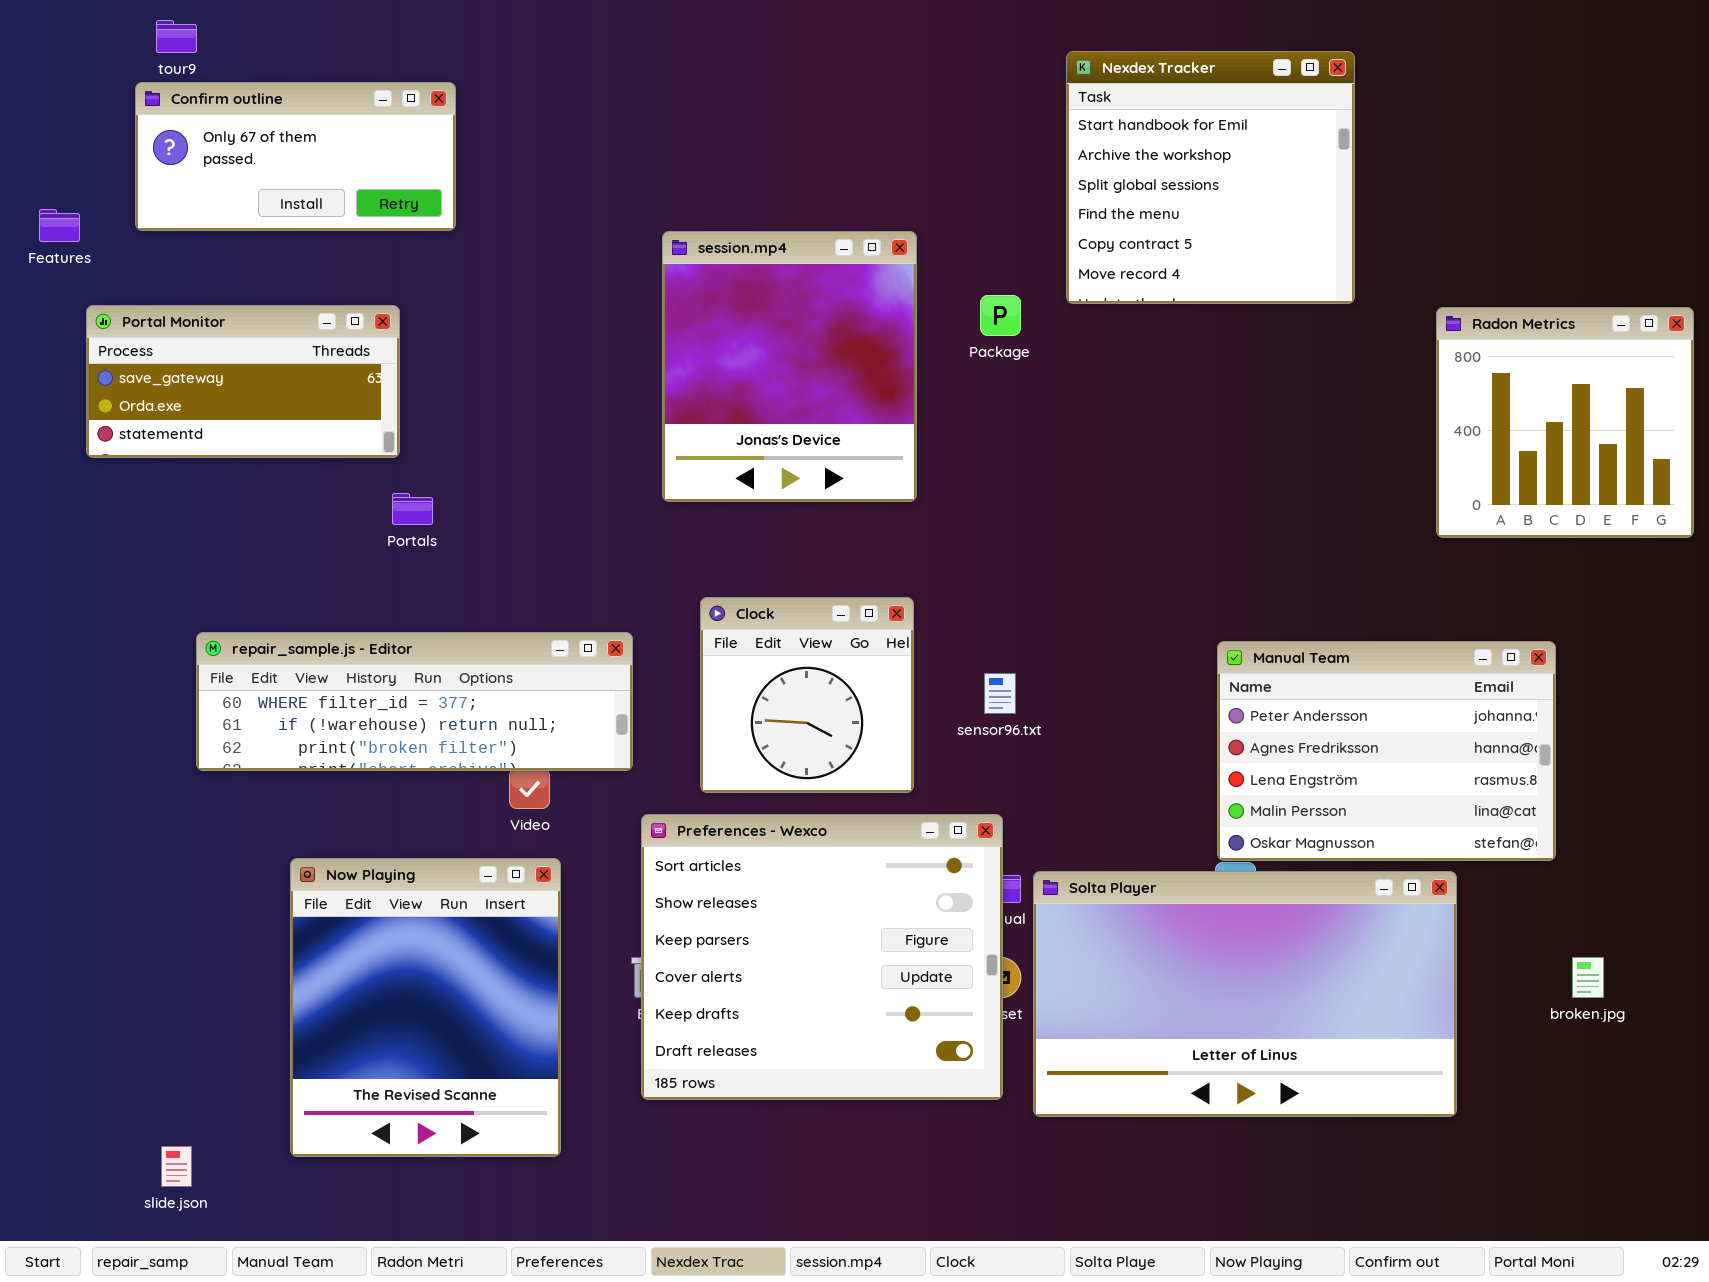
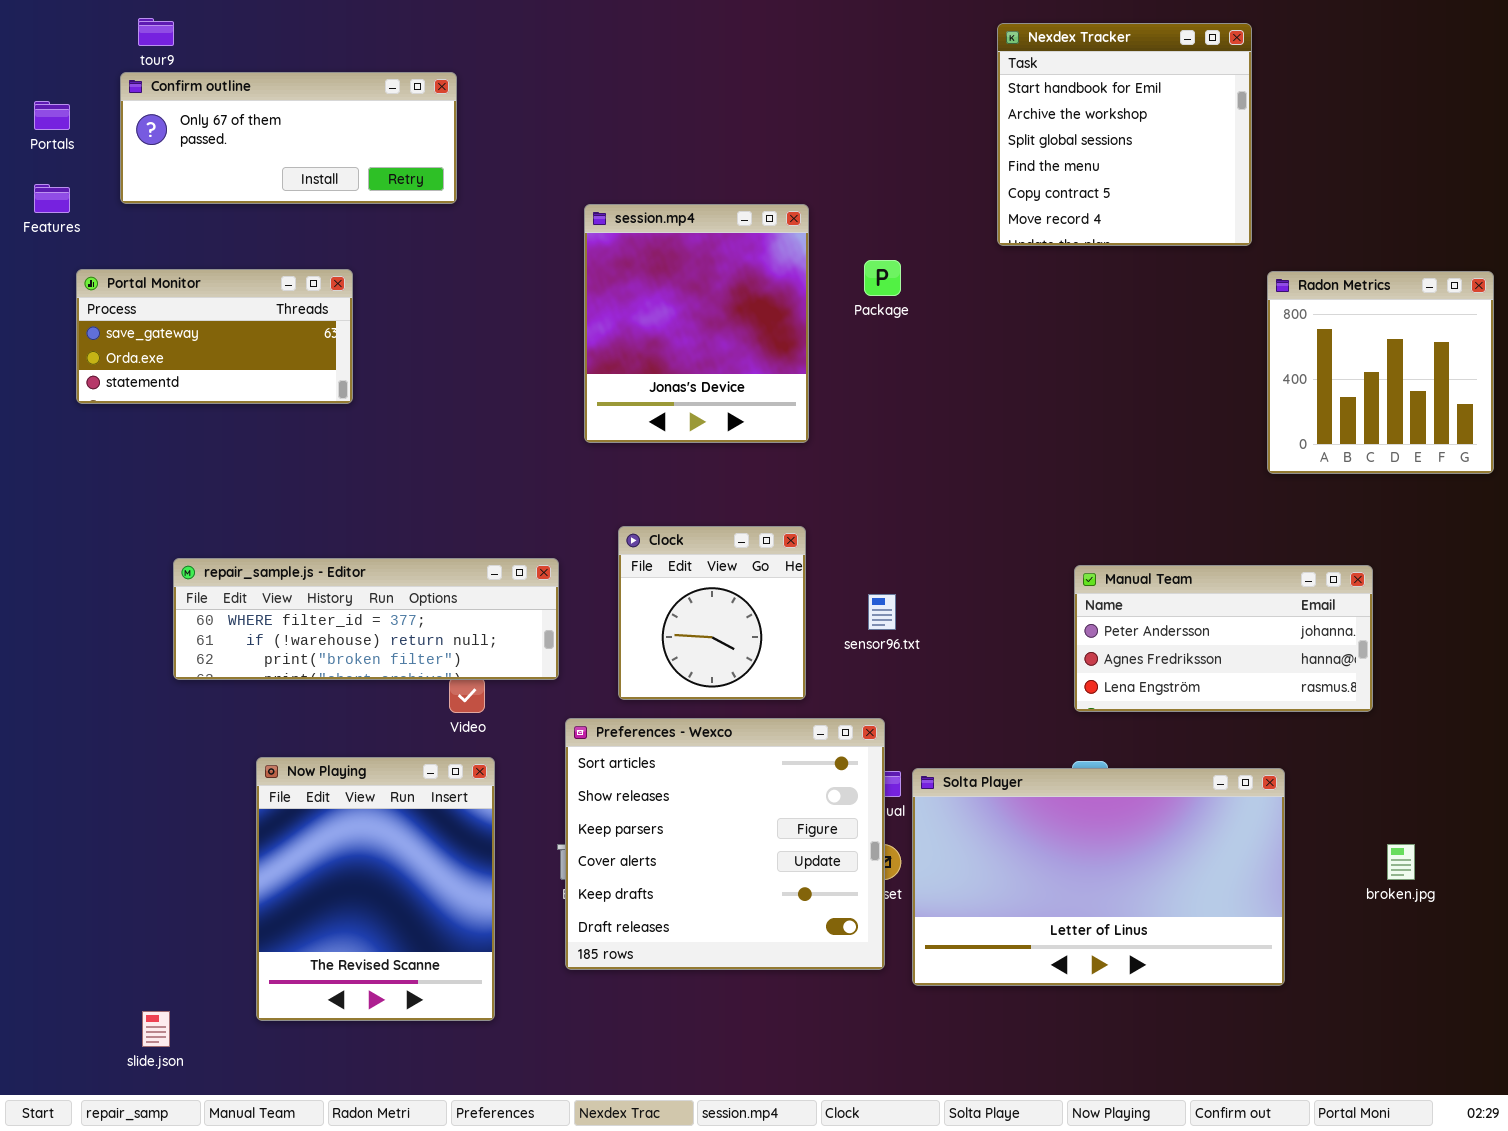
Nexdex Tracker: [1066,51,1355,304] -> [997,23,1252,246], moved
Confirm outline: [135,82,456,231] -> [120,72,457,204], resized
Portals: [392,493,433,525] -> [34,101,70,130], moved
Manual Team: [1217,641,1556,861] -> [1074,565,1373,712], resized

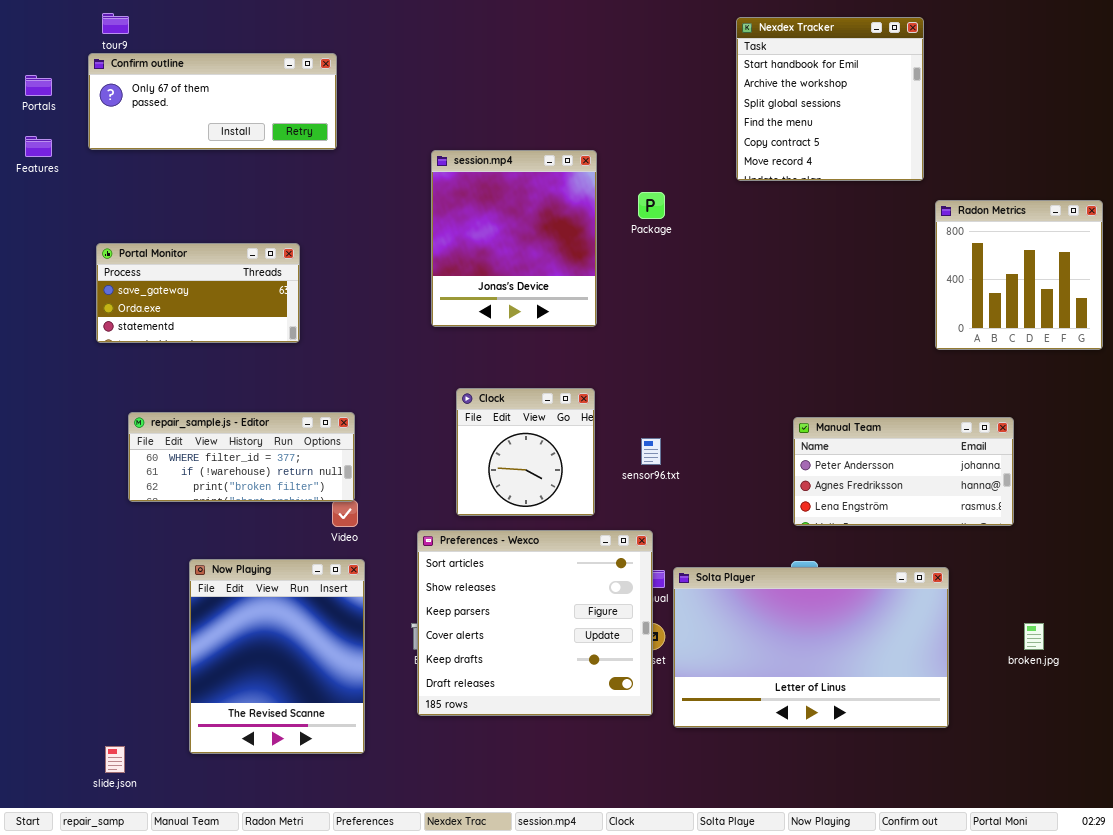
Portal Monitor: [76,269,353,404] -> [96,243,300,343], moved
repair_sample.js - Editor: [173,558,559,680] -> [128,412,355,502], resized

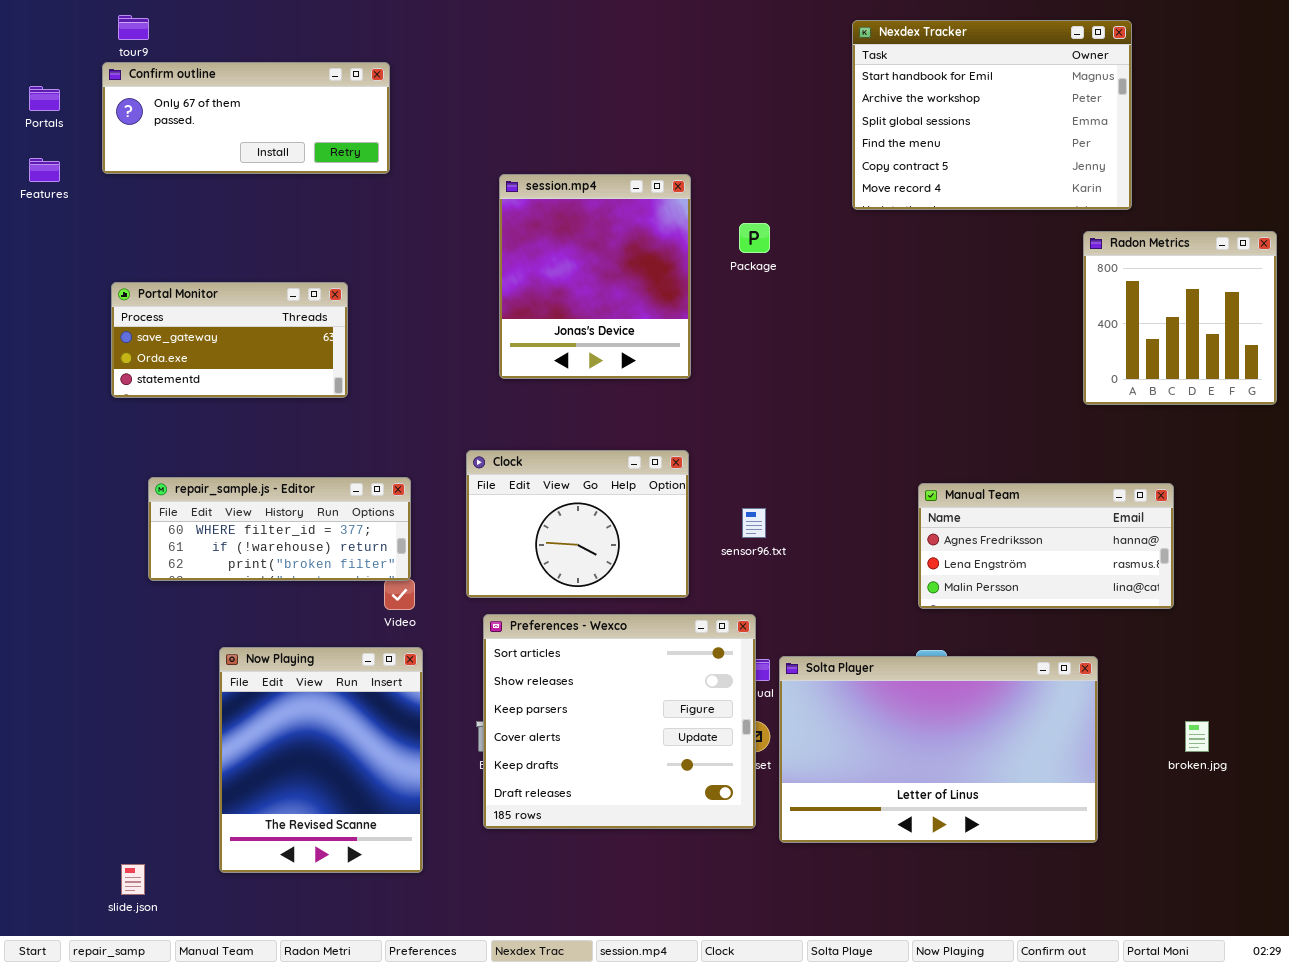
Nexdex Tracker: [736,17,924,181] -> [852,20,1132,210], resized
Clock: [456,388,595,516] -> [466,450,689,598], resized
Manual Team: [793,417,1014,526] -> [918,483,1174,609], scrolled down 1 row

